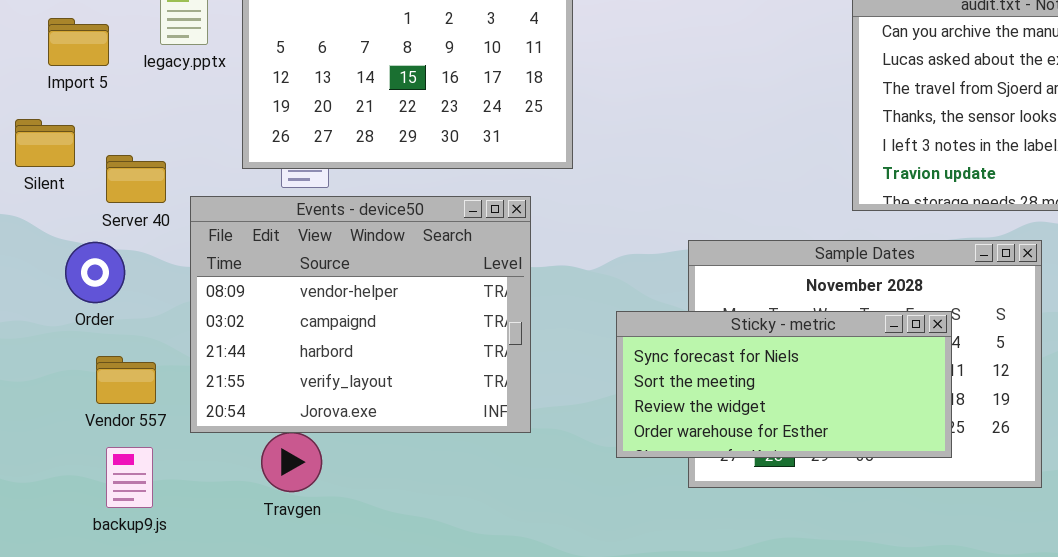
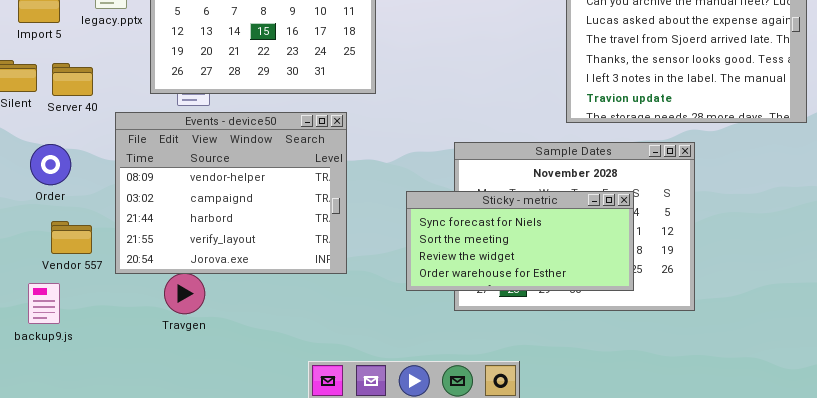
Server 40: [106,155,166,203] -> [52,63,93,96], moved
backup9.js: [106,447,153,508] -> [28,283,60,324], moved

